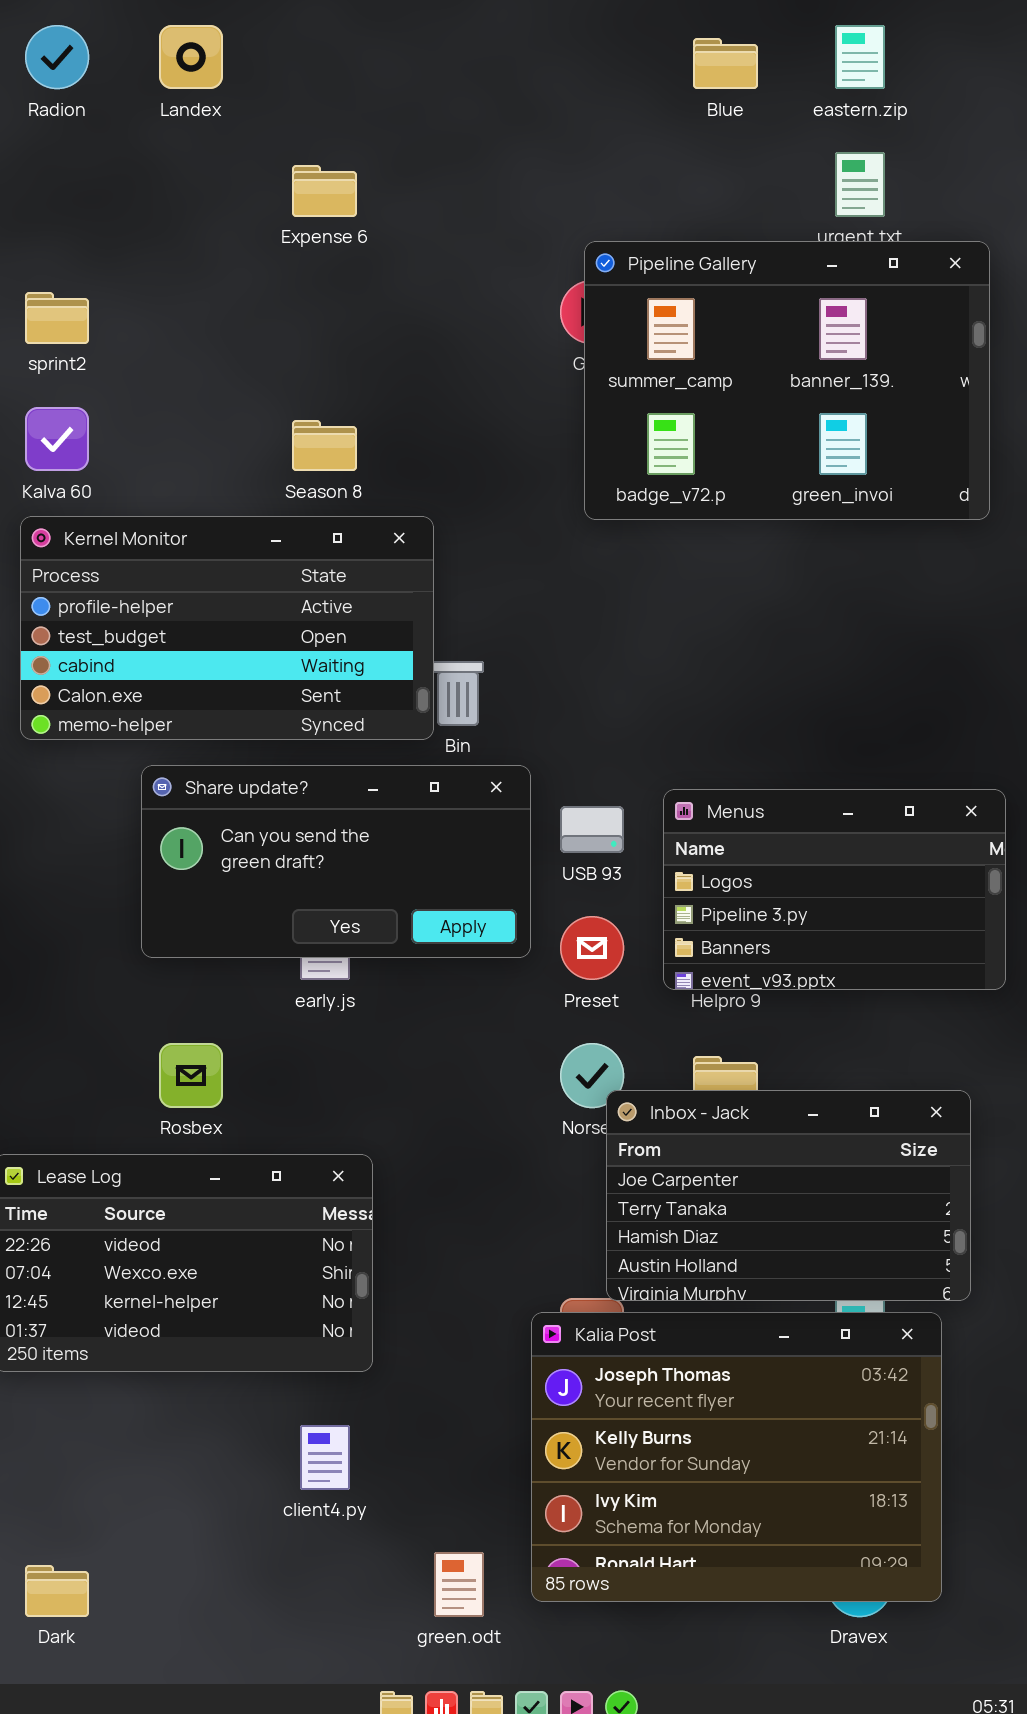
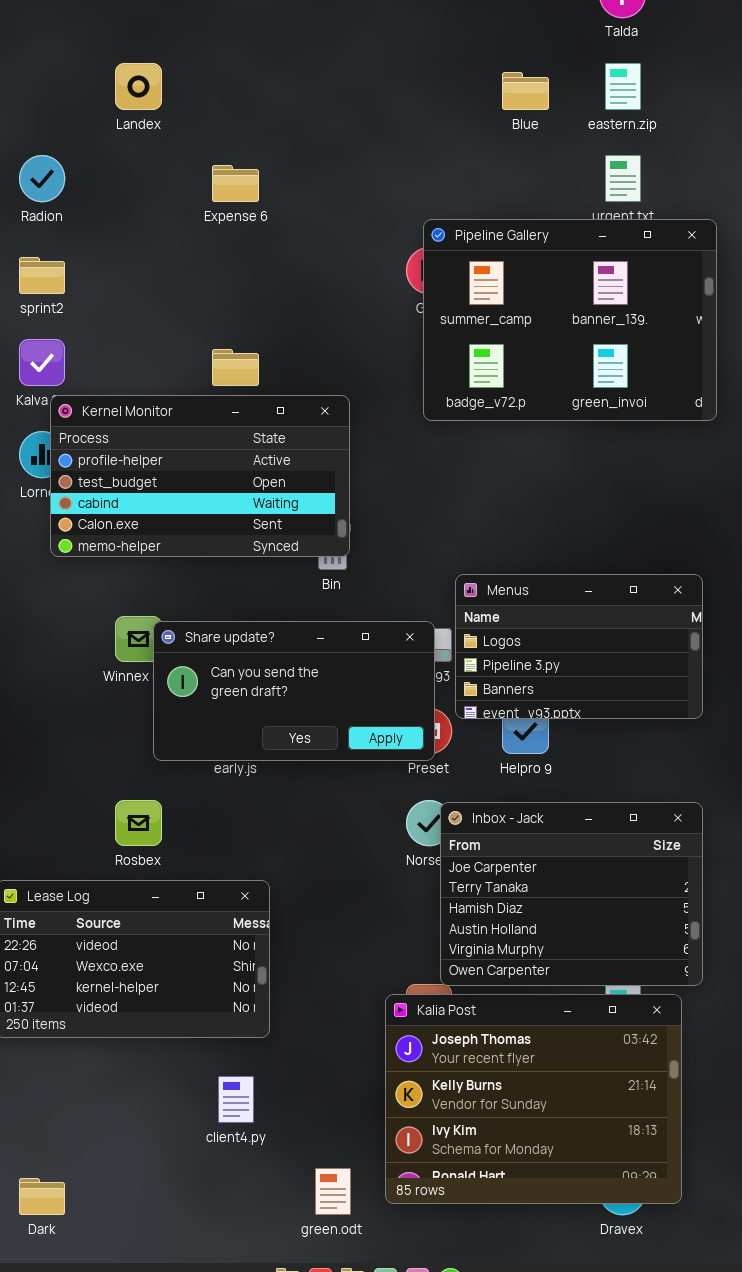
Radion: [25,25,89,89] -> [19,155,65,202], moved
Kernel Monitor: [20,516,434,740] -> [50,395,350,557], moved
Share update?: [141,765,531,958] -> [153,621,435,761], moved
Menus: [663,789,1006,990] -> [455,574,703,719], moved
Inbox - Jack: [606,1090,971,1301] -> [440,802,703,986], resized

